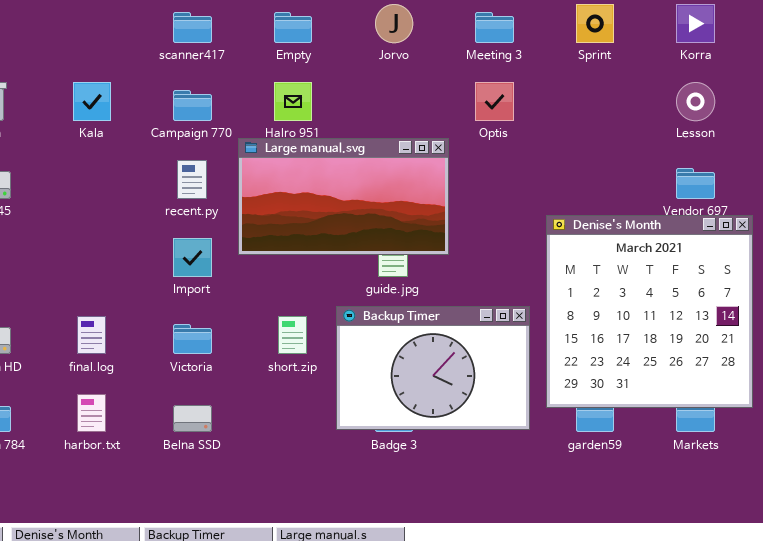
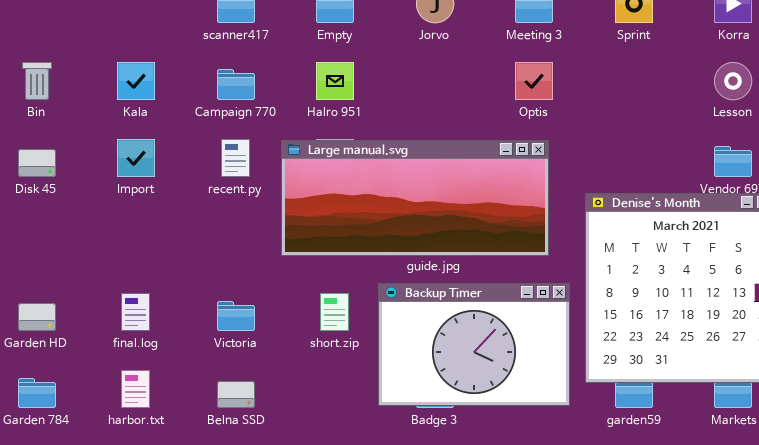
Large manual.svg: [238,138,449,255] -> [281,140,549,256], moved, resized
Import: [173,238,212,277] -> [117,139,155,177], moved

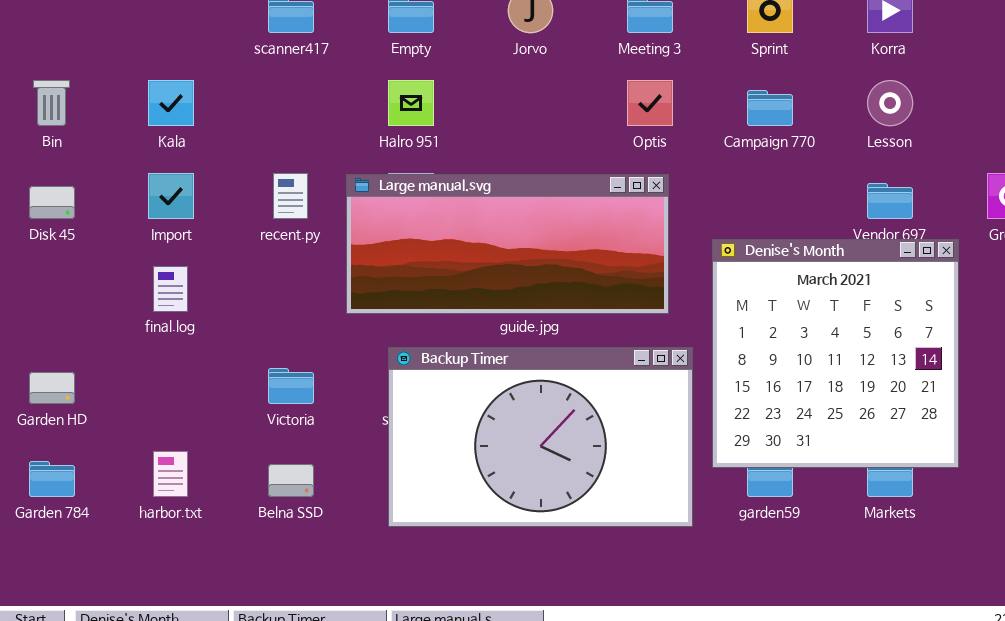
Campaign 770: [217,69,255,100] -> [747,90,793,126], moved
Backup Timer: [378,283,570,406] -> [388,347,693,527], resized
final.log: [121,293,150,331] -> [153,266,188,312], moved

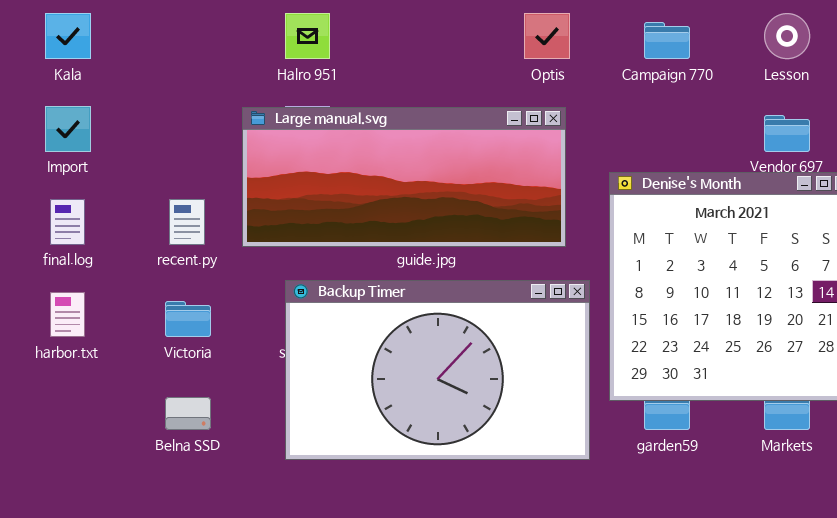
recent.py: [273,173,308,219] -> [169,199,205,245], moved
harbor.txt: [153,451,188,497] -> [50,292,85,337], moved

